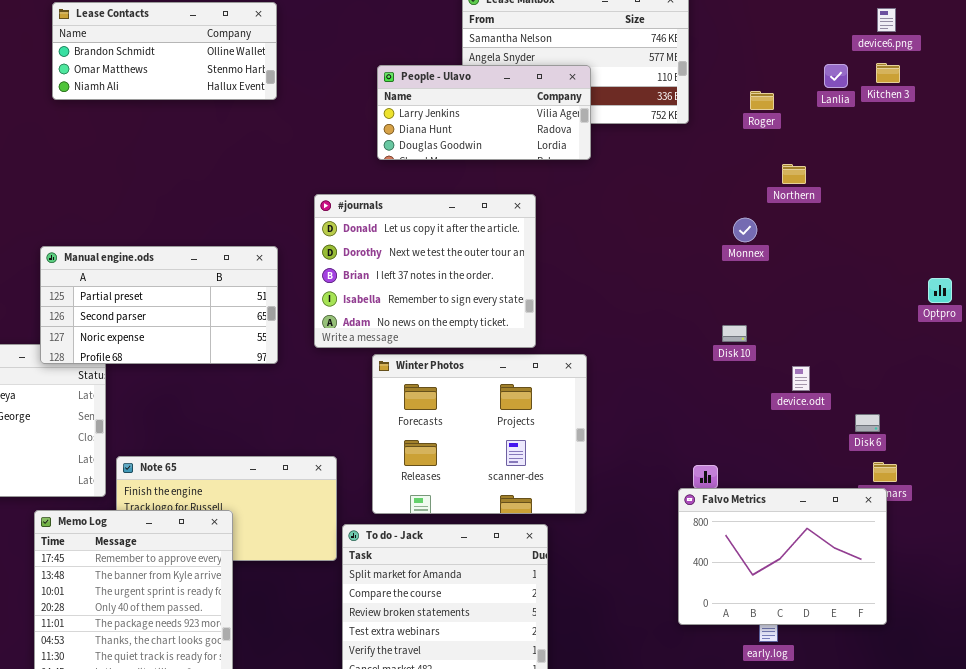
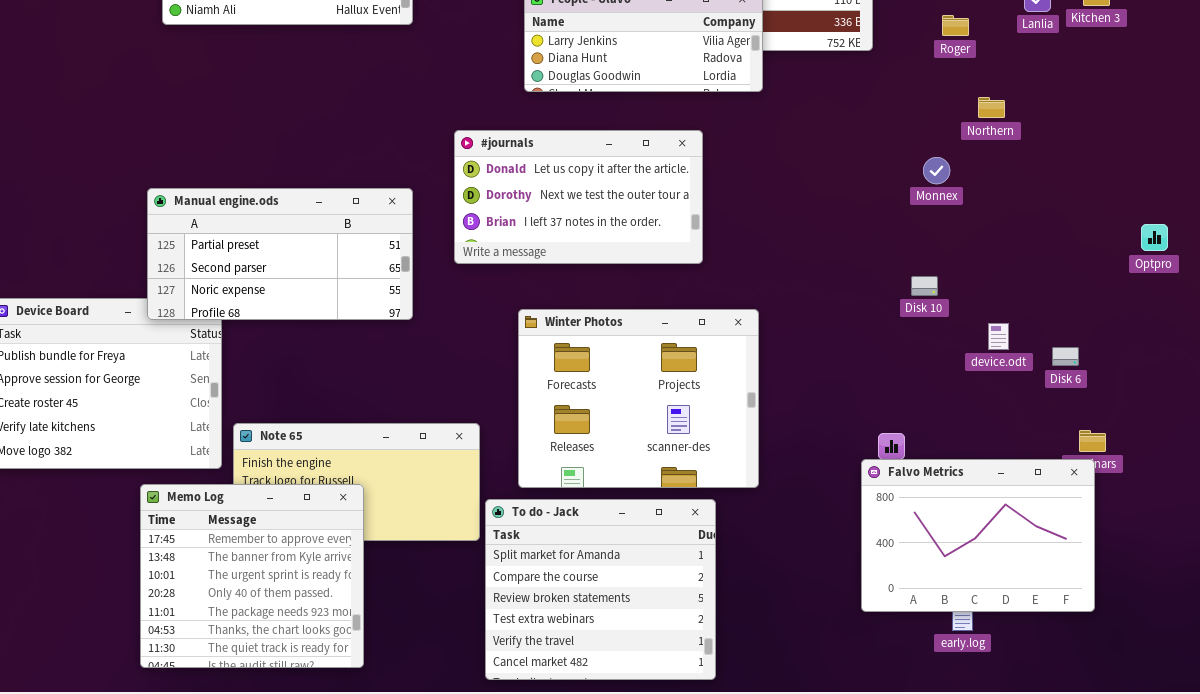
#journals: [314,194,536,348] -> [454,130,703,264], resized
Disk 6: [855,414,880,432] -> [1052,347,1079,366], moved

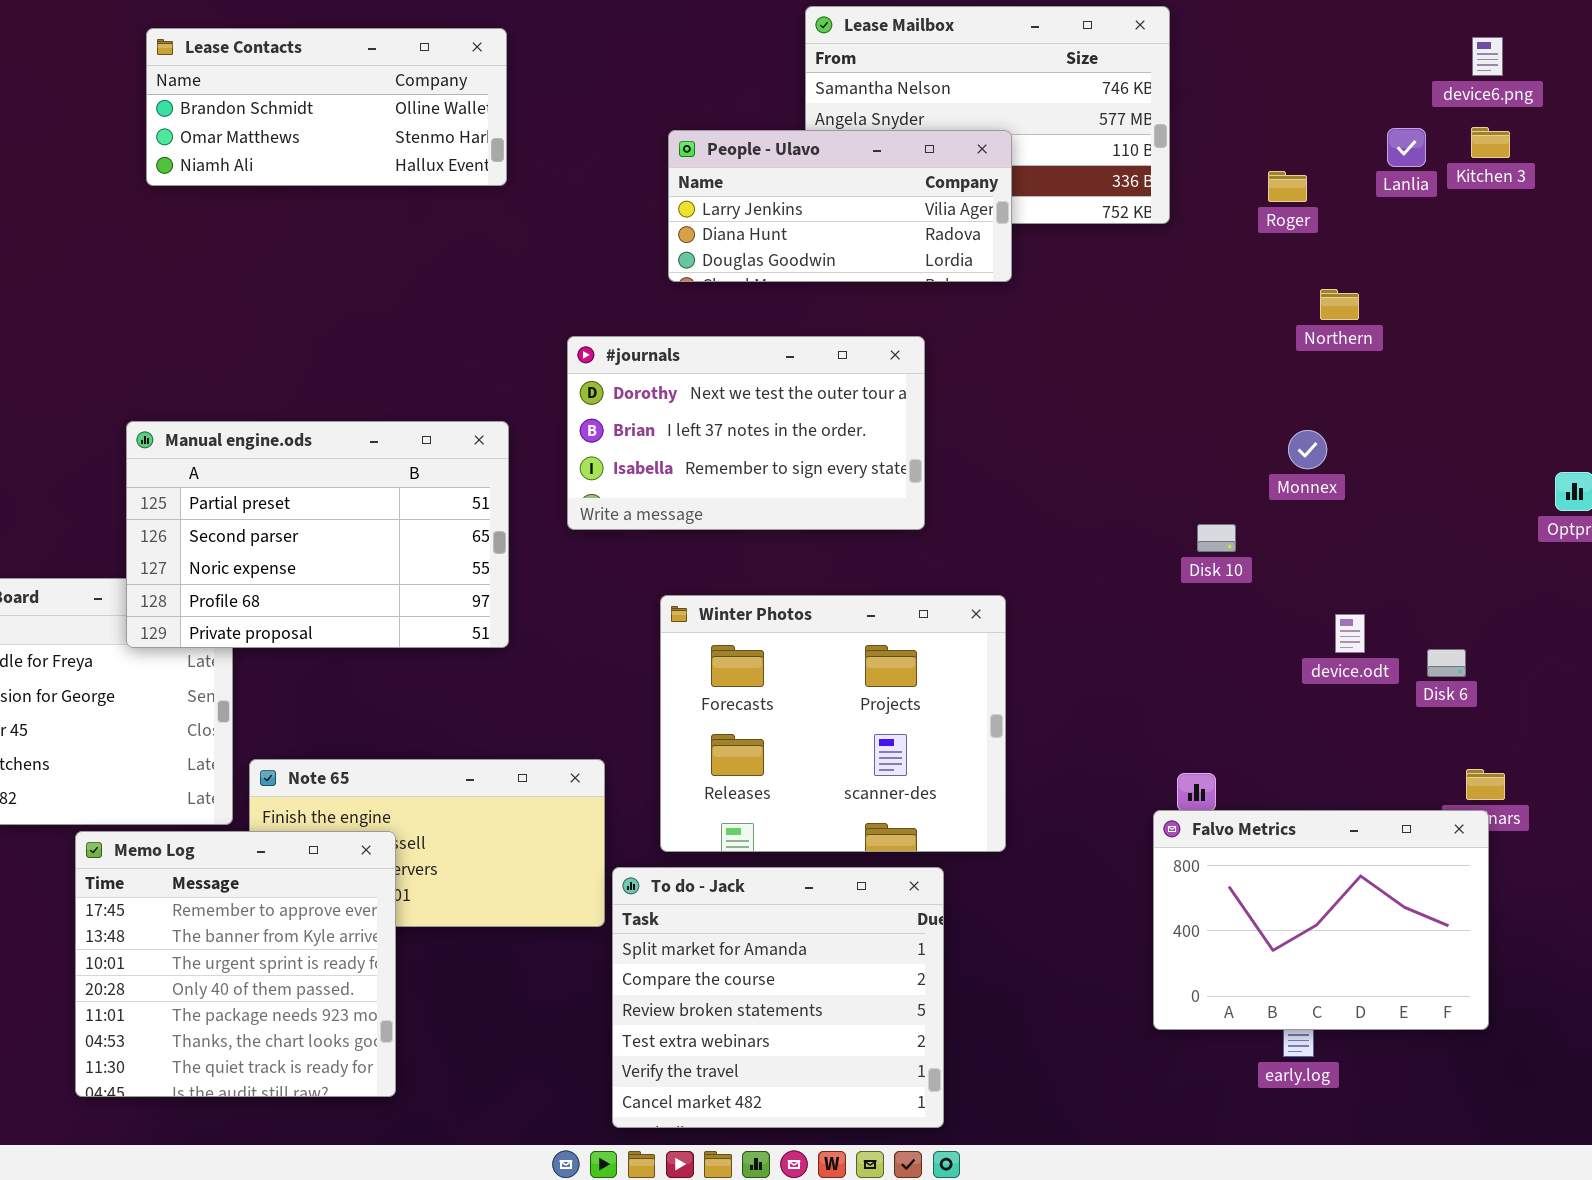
#journals: [454,130,703,264] -> [567,336,925,530], scrolled down 1 row
Monnex: [923,157,950,184] -> [1288,430,1327,469], moved
Manual engine.ods: [147,188,413,320] -> [126,421,509,648], resized
Disk 10: [911,276,938,296] -> [1197,524,1236,552], moved
Memo Log: [140,484,364,668] -> [75,831,396,1097], moved

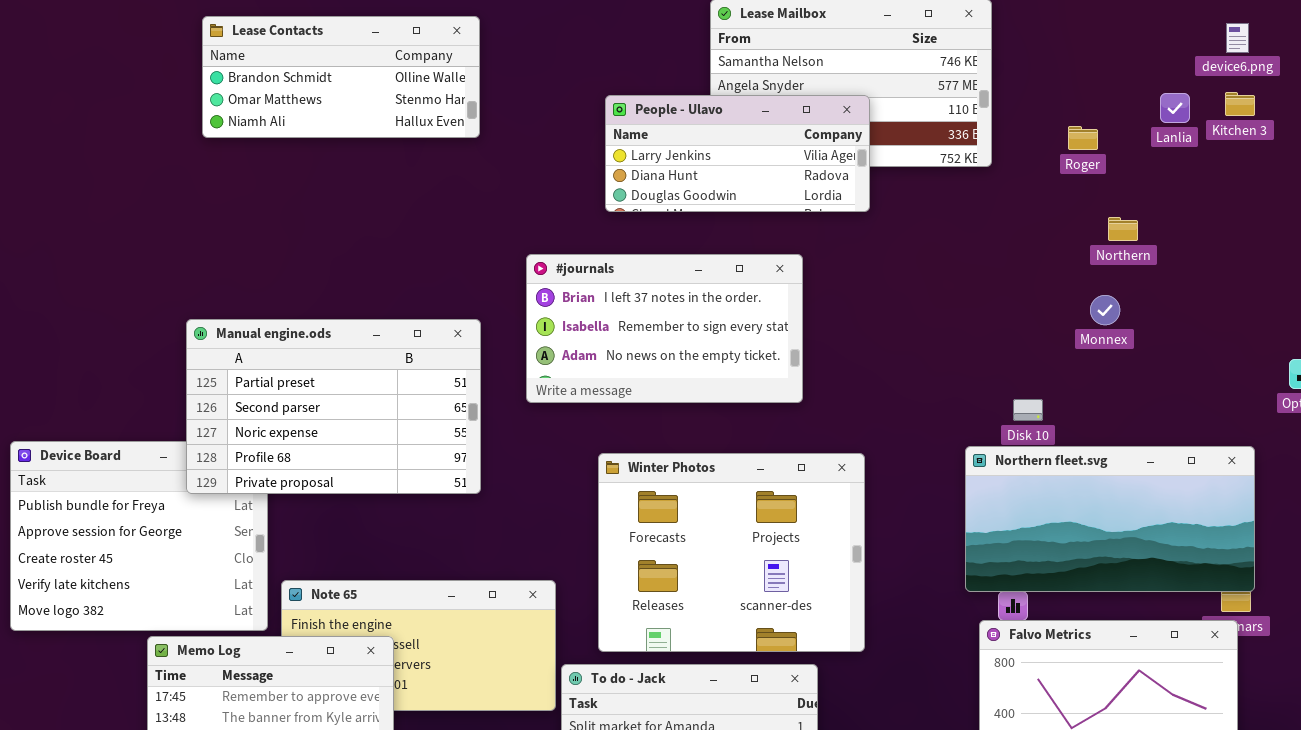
#journals: [567,336,925,530] -> [526,254,803,403], scrolled down 1 row
Monnex: [1288,430,1327,469] -> [1090,295,1120,325], moved
Northern fleet.svg: none -> [965,446,1255,592], opened

